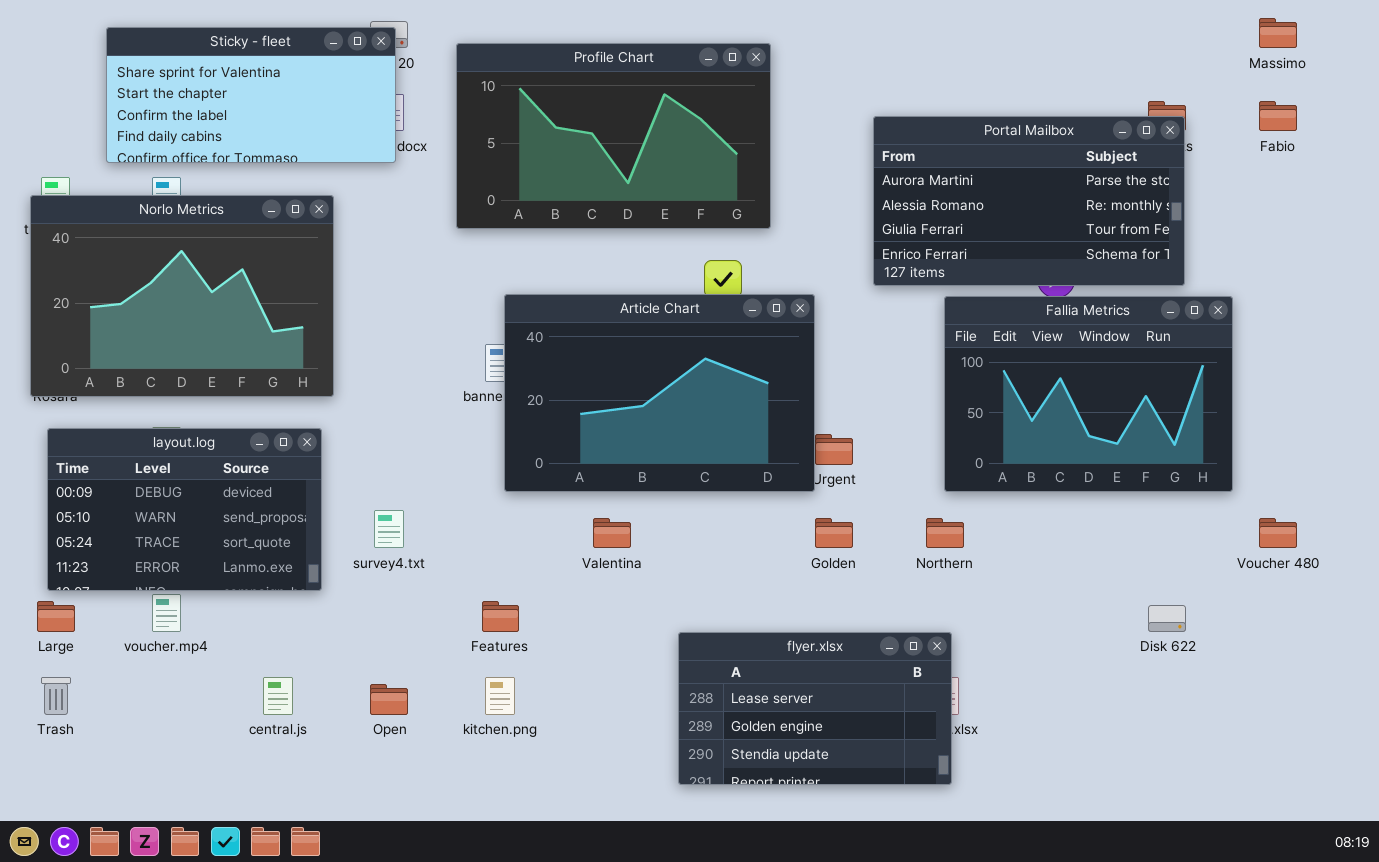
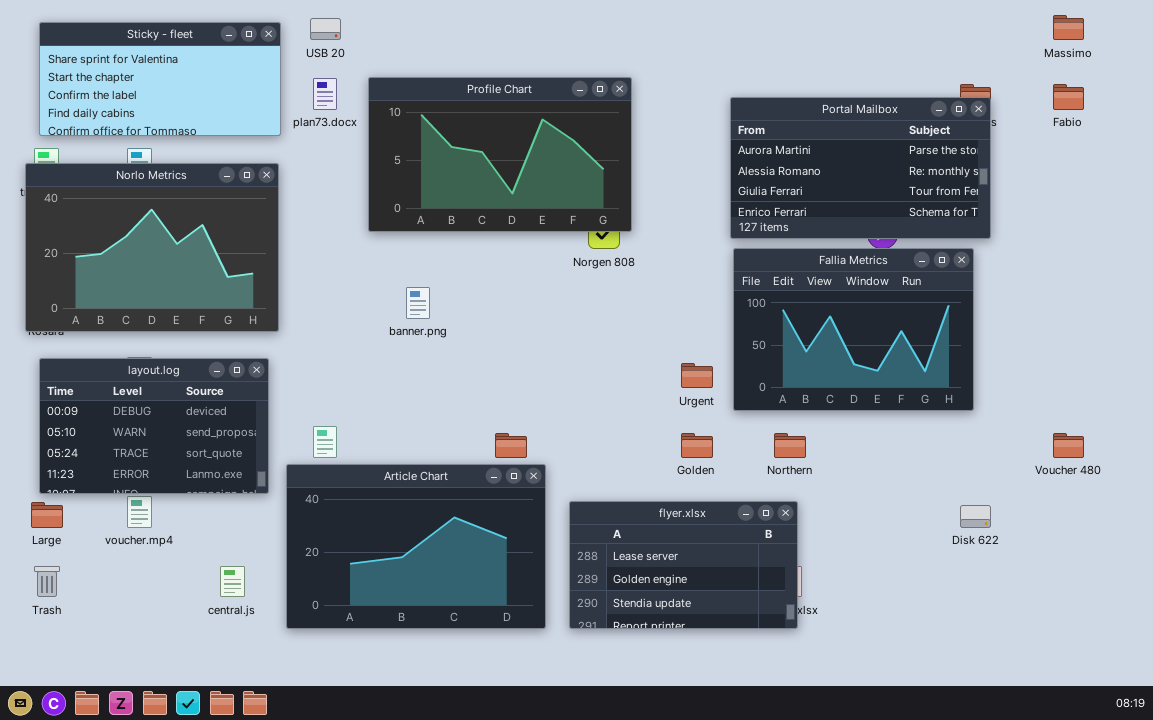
Sticky - fleet: [106,27,396,163] -> [39,22,281,136], moved
Profile Chart: [456,43,771,229] -> [368,77,632,232], moved
Article Chart: [504,294,815,492] -> [286,464,546,629], moved
Fallia Metrics: [944,296,1233,492] -> [733,248,974,411], moved
flyer.xlsx: [678,632,952,785] -> [569,501,798,629], moved

